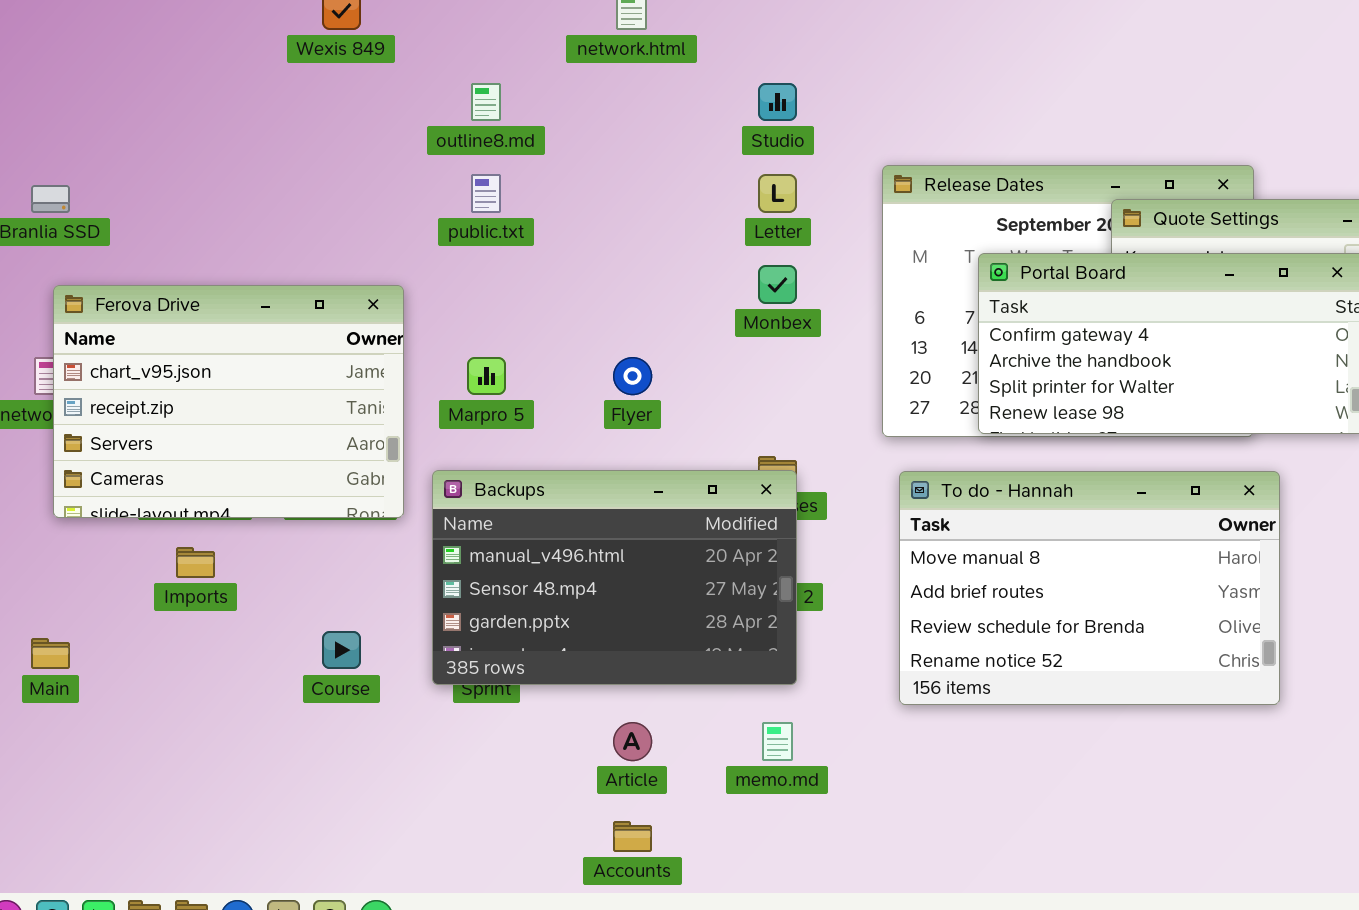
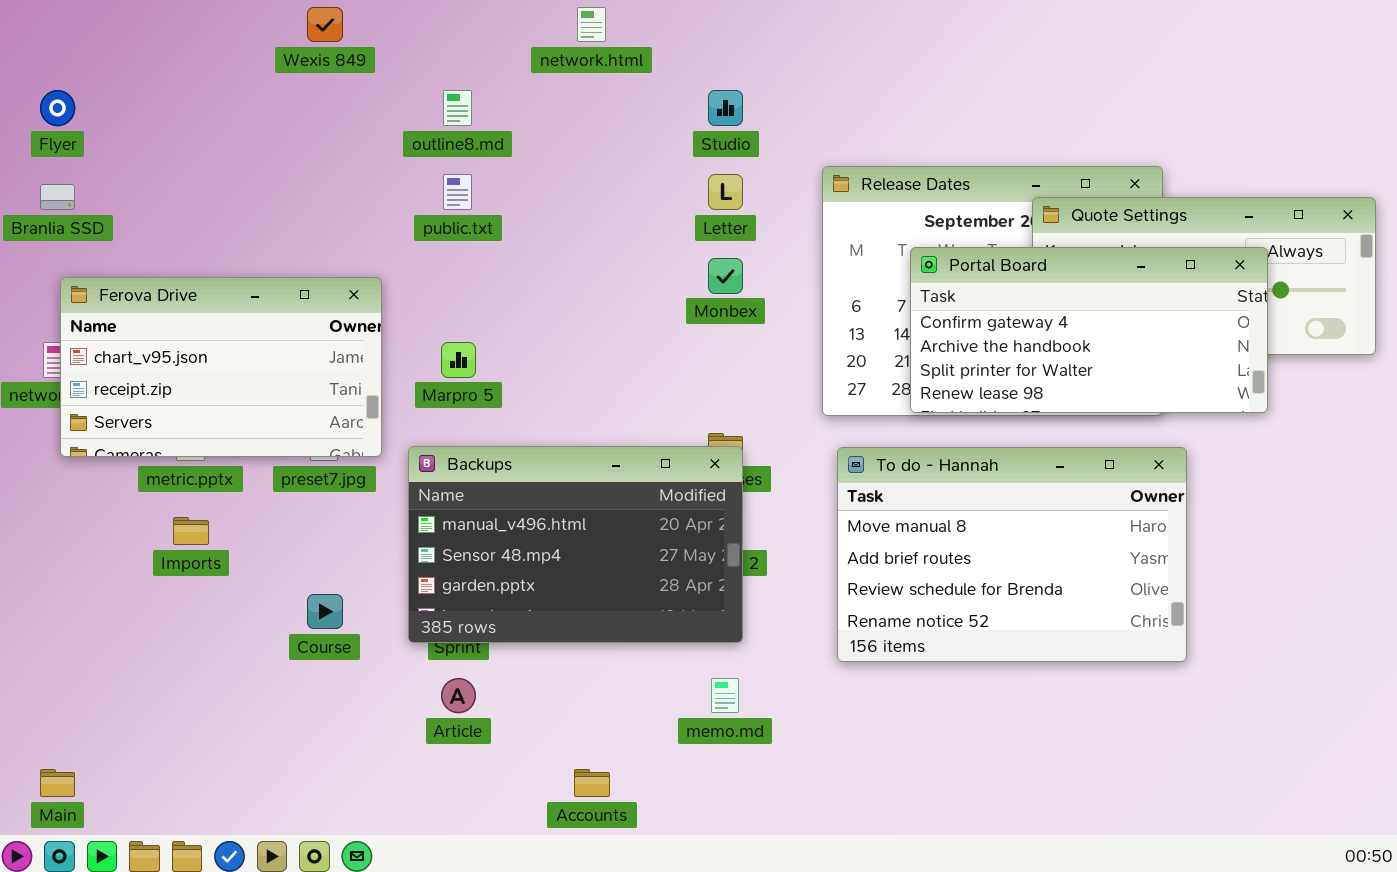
Ferova Drive: [53,285,404,518] -> [60,277,382,457], resized
Flyer: [613,357,652,395] -> [40,90,75,126], moved
Main: [31,638,70,669] -> [40,769,75,797], moved
Article: [613,722,652,761] -> [441,678,476,713], moved

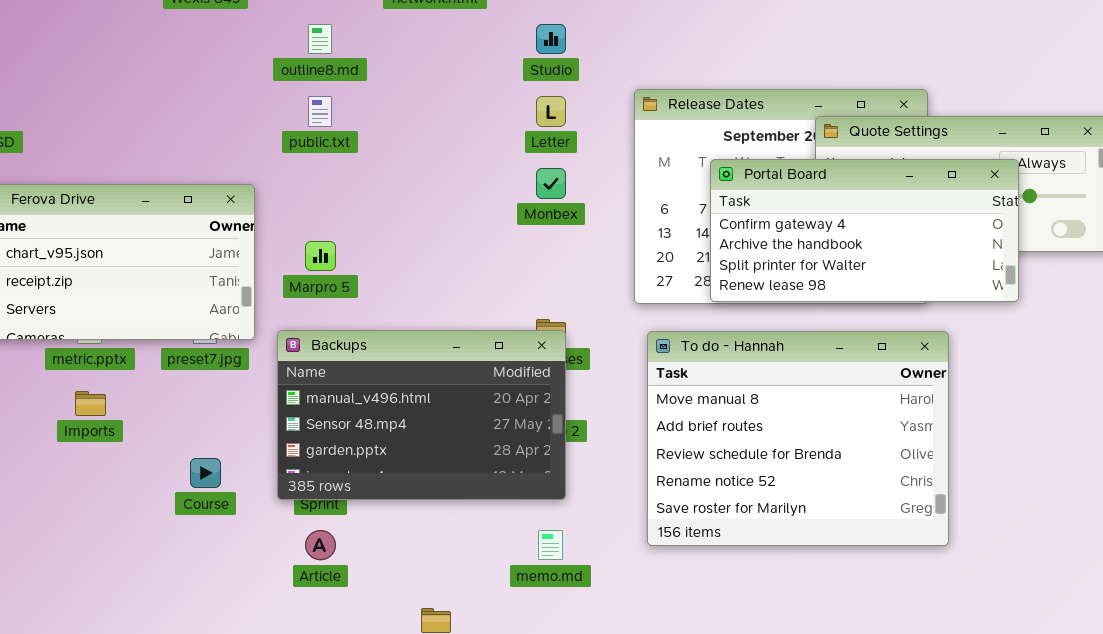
To do - Hannah: [837,447,1187,662] -> [647,331,949,546], resized

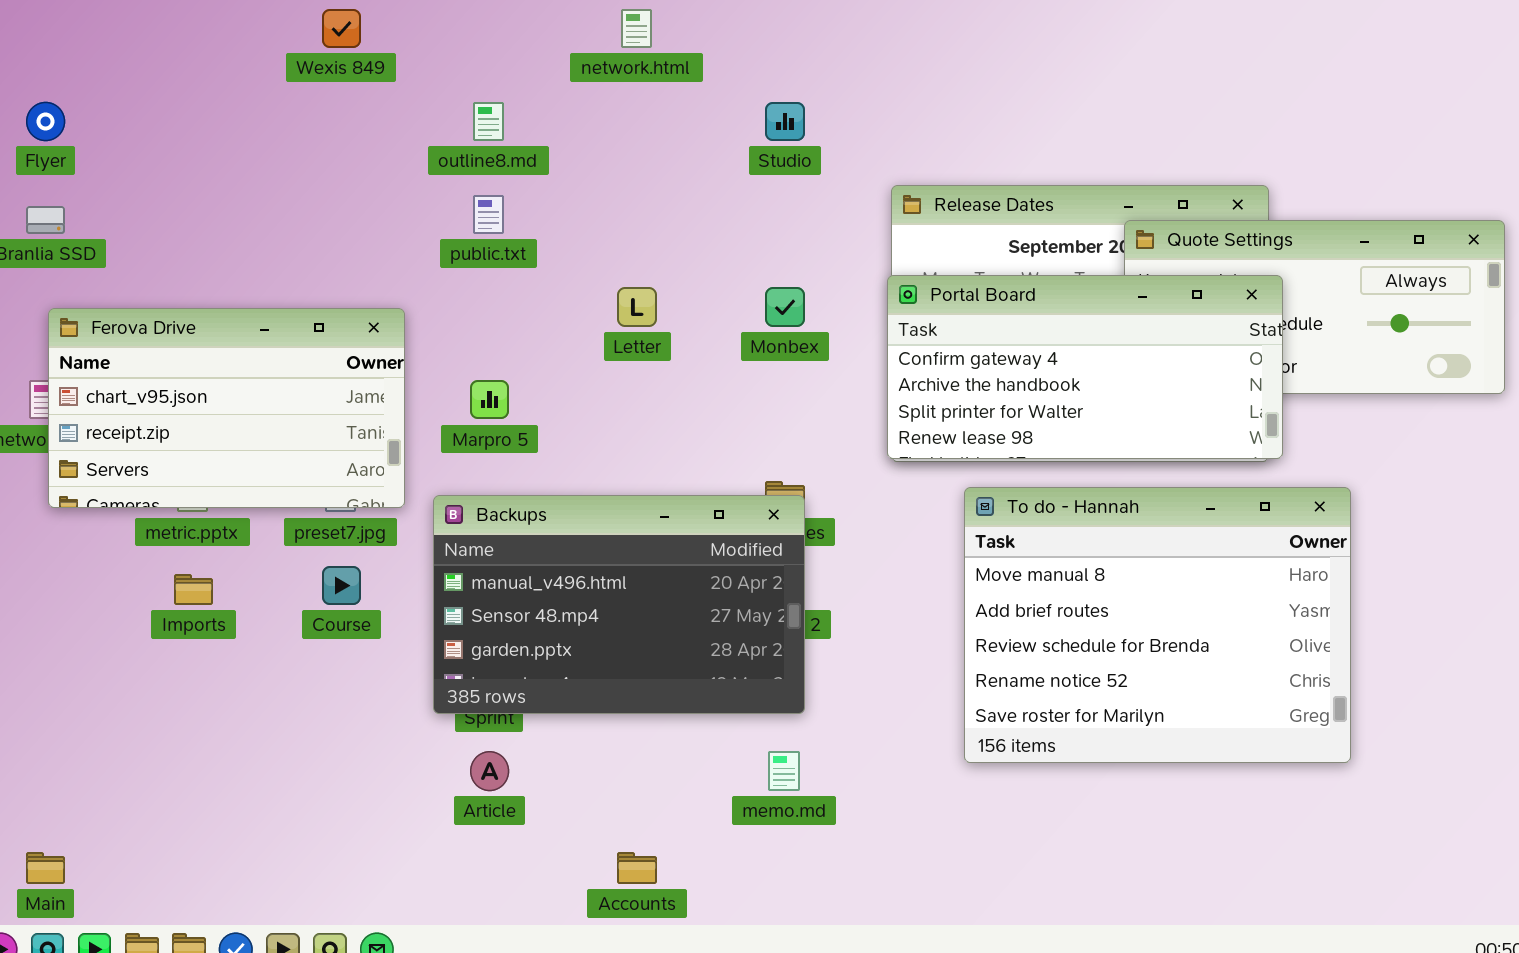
Letter: [536,96,566,127] -> [617,287,657,327], moved
Portal Board: [710,159,1019,302] -> [887,275,1283,459], moved
To do - Hannah: [647,331,949,546] -> [964,487,1351,763], moved
Course: [190,458,221,488] -> [322,566,361,605], moved

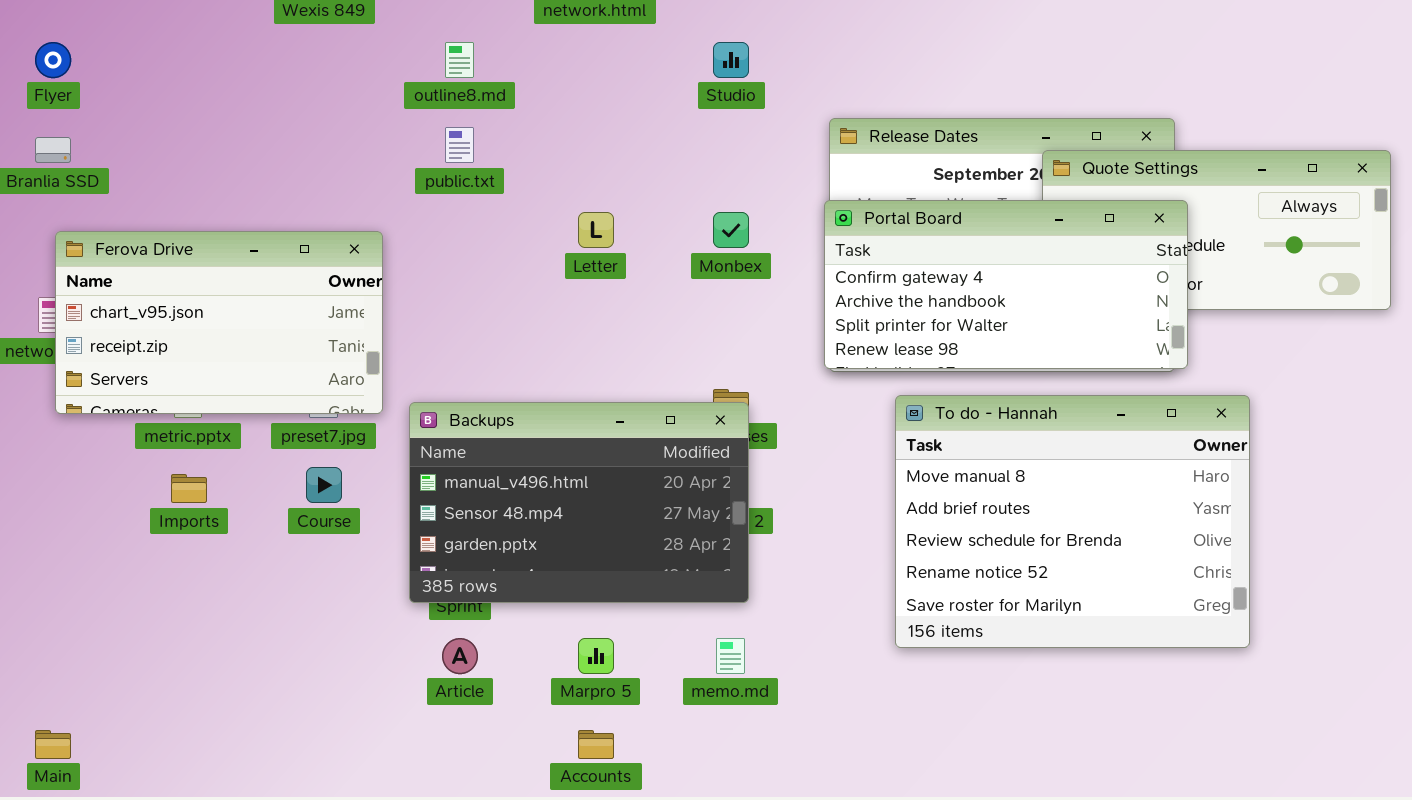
Marpro 5: [470,380,509,419] -> [578,638,614,674], moved

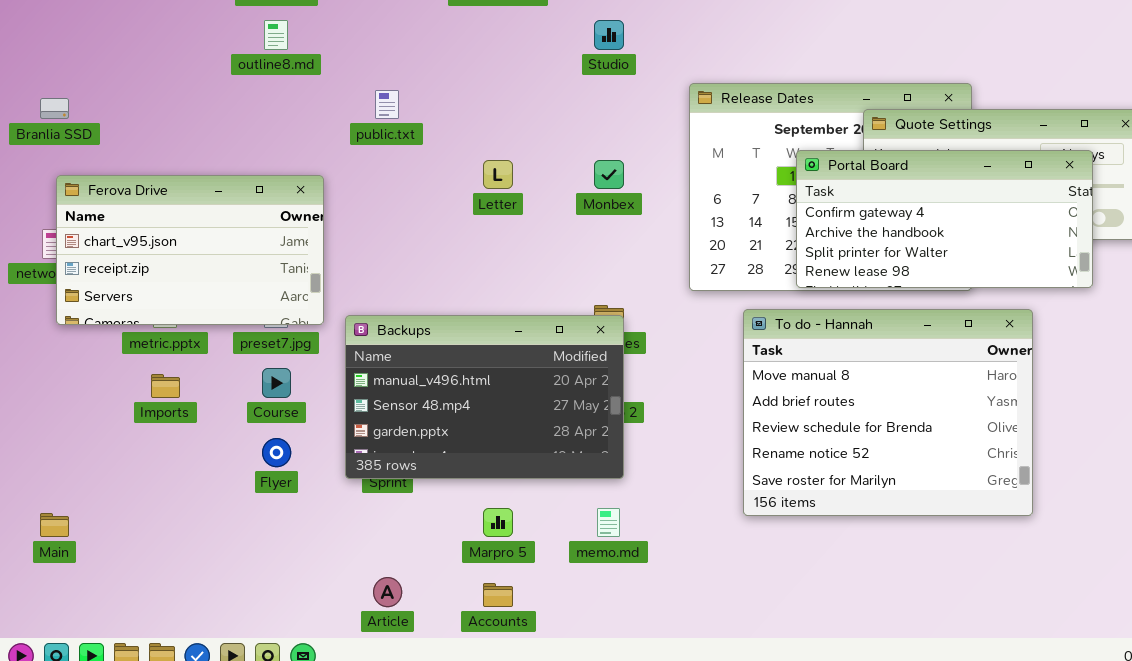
Flyer: [35,42,71,78] -> [262,438,291,467], moved
outline8.md: [445,42,474,78] -> [264,20,288,50], moved
Portal Board: [824,200,1188,369] -> [796,150,1093,288], moved
Article: [442,638,478,674] -> [373,577,402,607], moved
Main: [35,730,71,759] -> [40,513,69,537], moved

